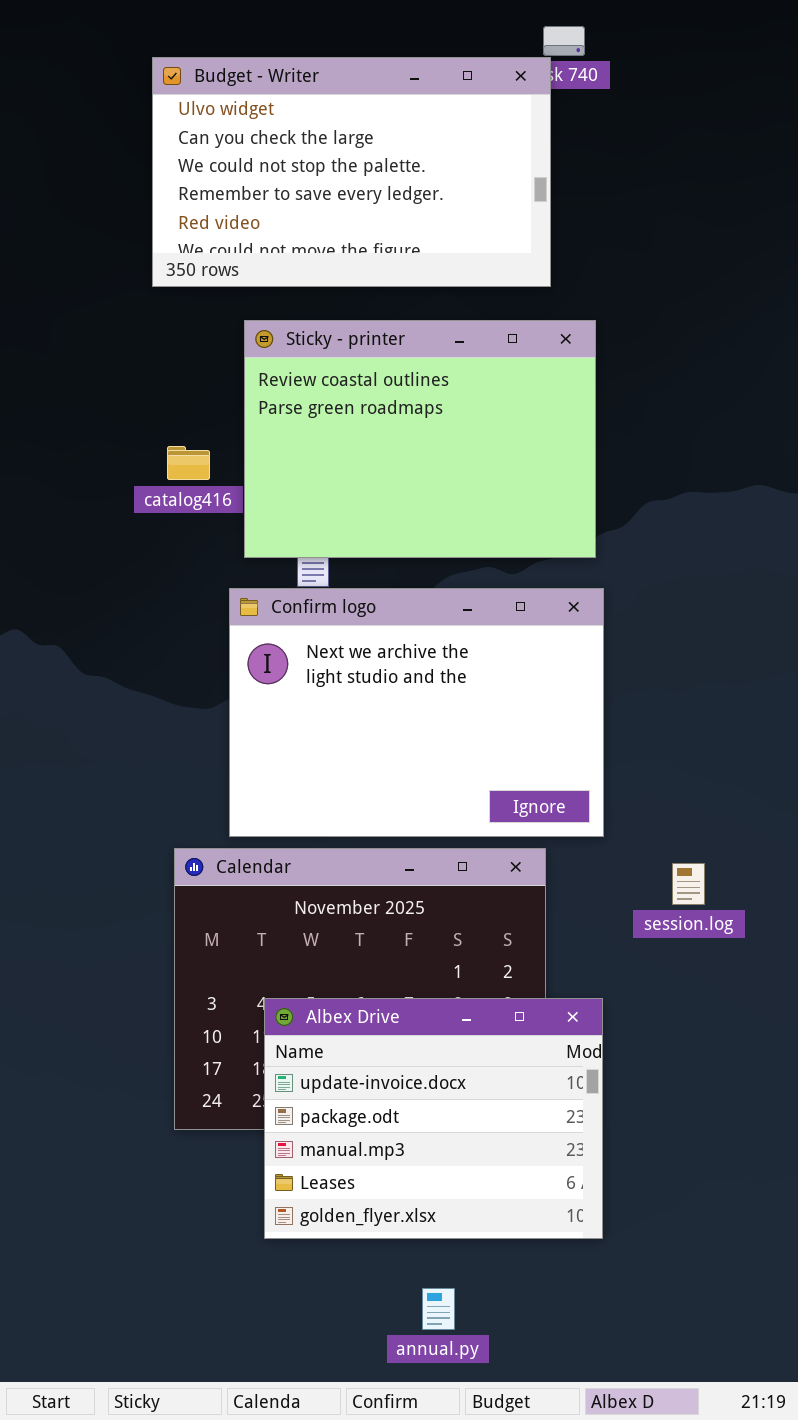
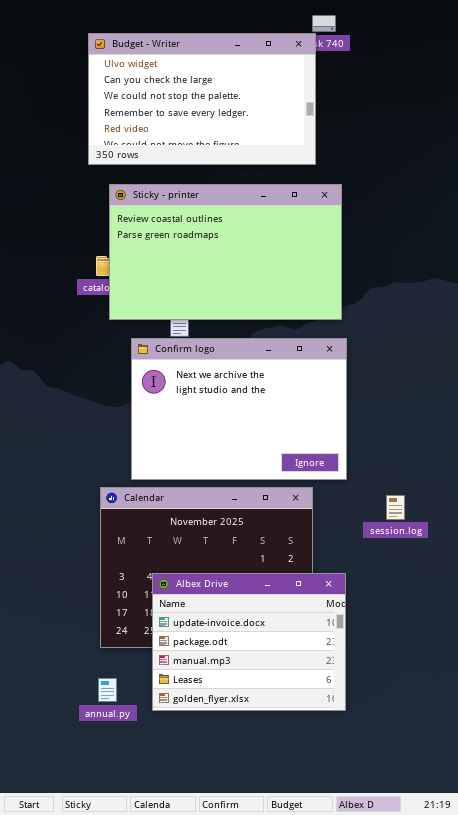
Sticky - printer: [244,320,596,558] -> [109,184,342,320], resized
annual.py: [422,1288,455,1330] -> [98,678,117,702], moved

